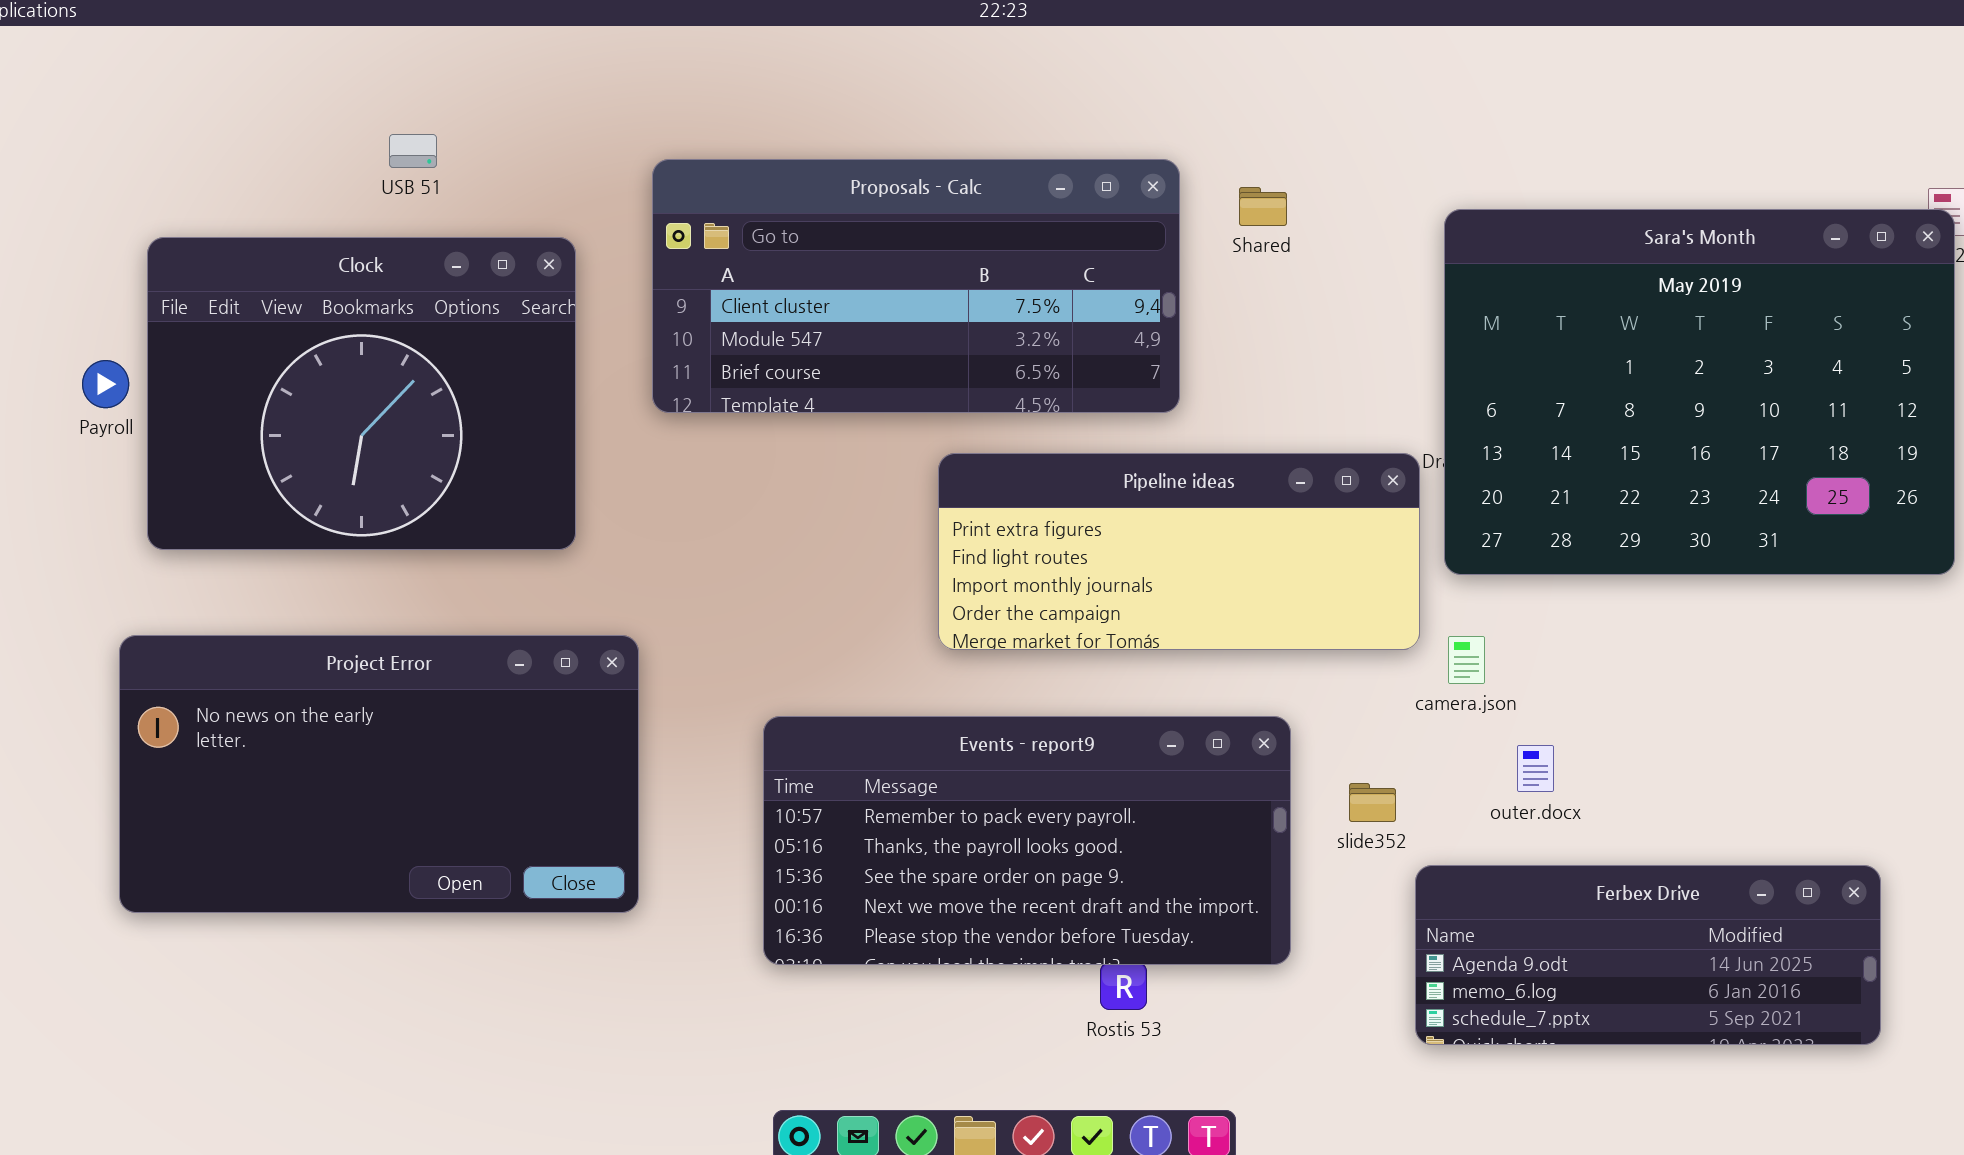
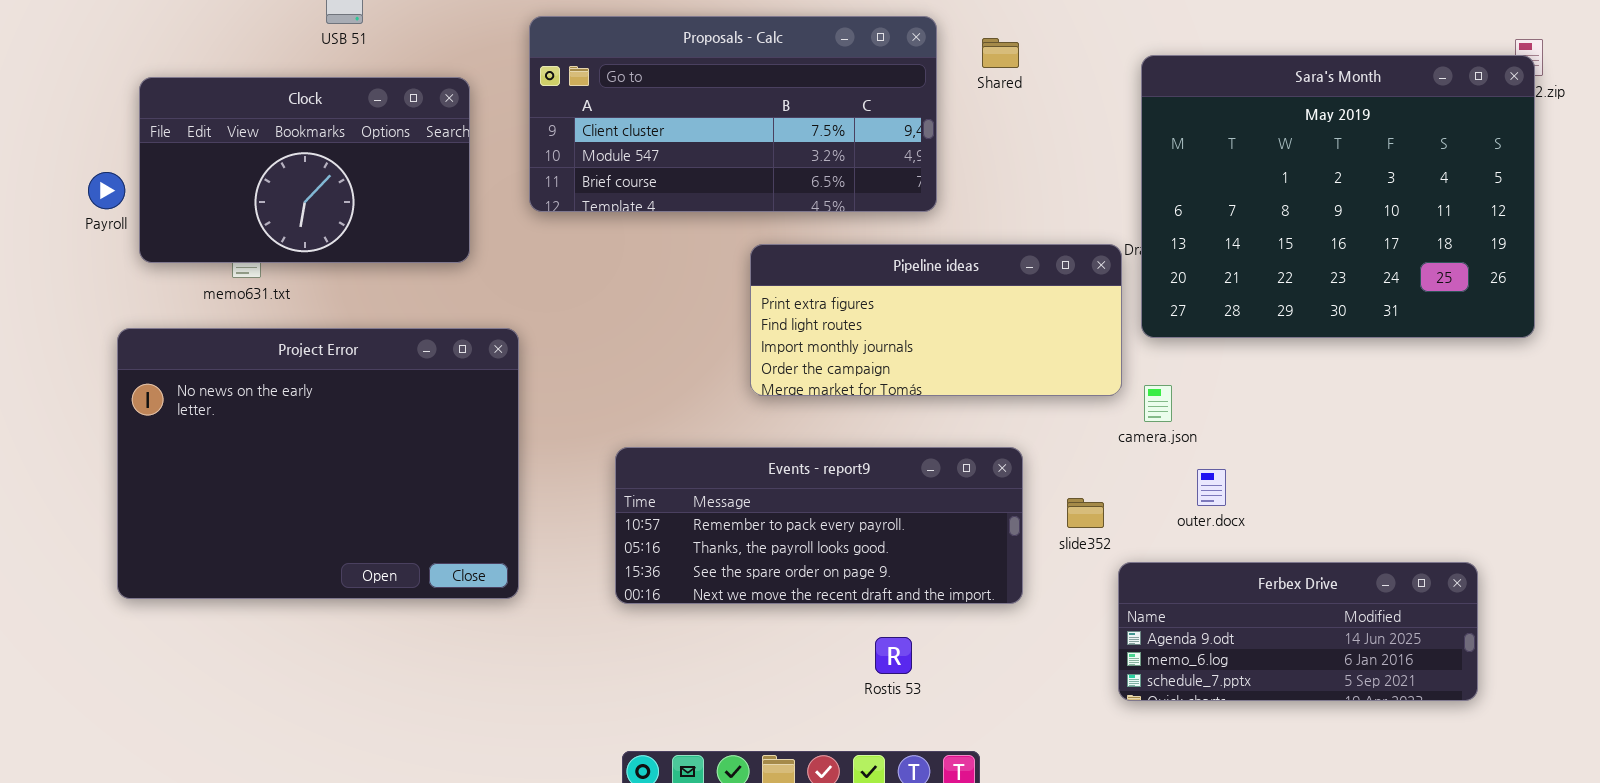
Clock: [147,237,576,550] -> [139,77,470,263], resized
Project Error: [119,635,639,913] -> [117,328,519,599], resized
Events - report9: [763,716,1291,965] -> [615,447,1023,604], resized

